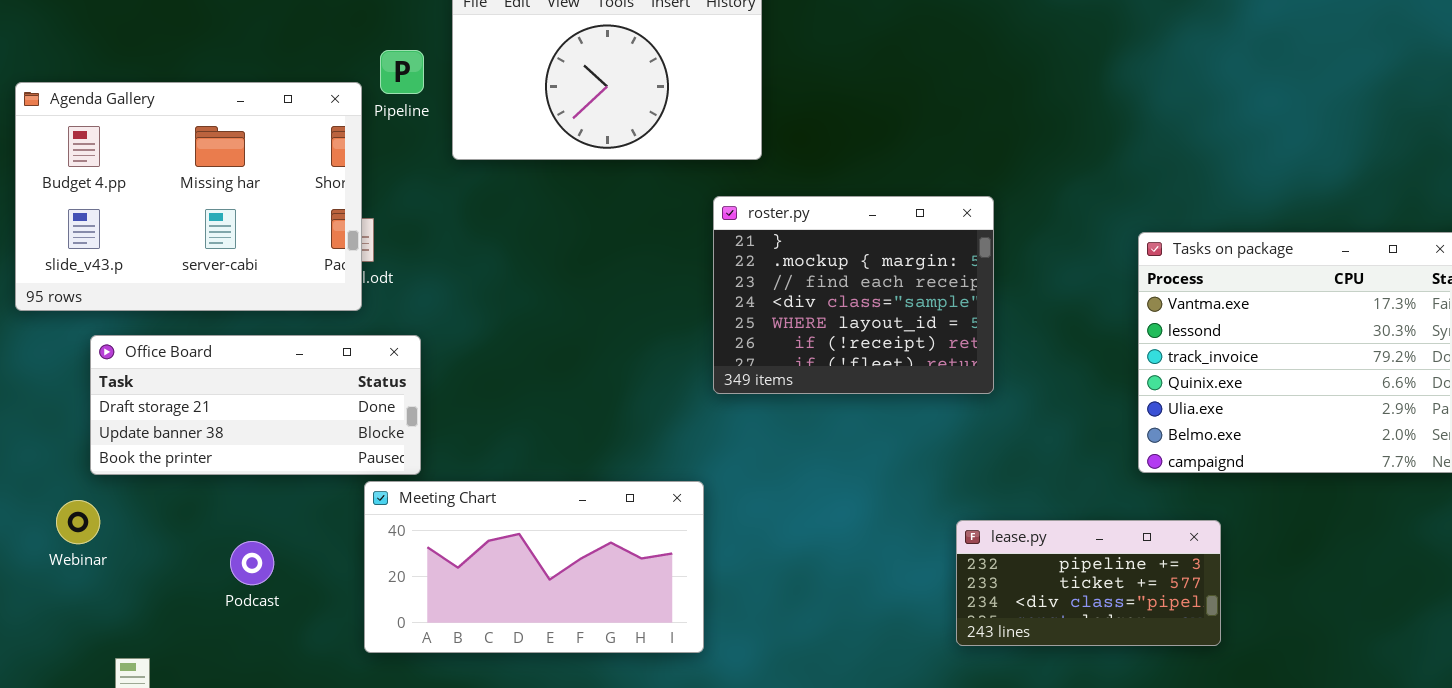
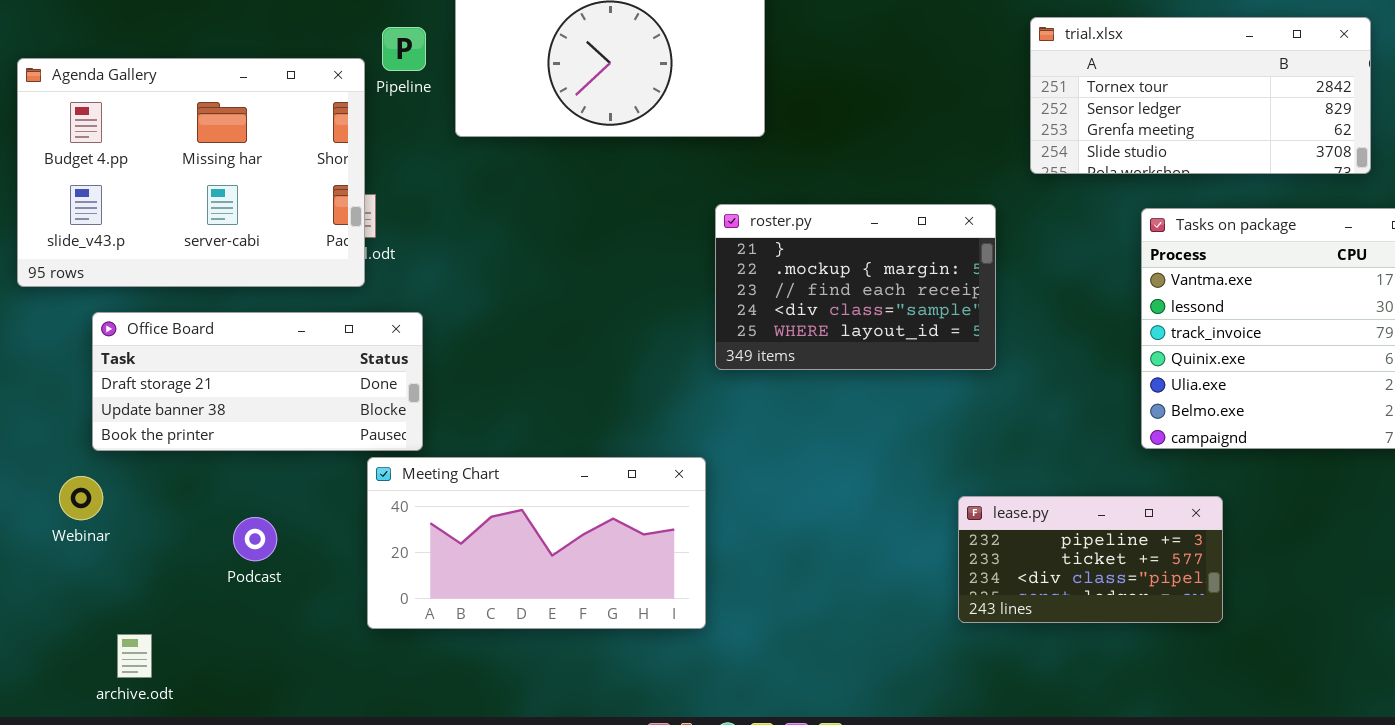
trial.xlsx: none -> [1030,17,1371,174], opened
roster.py: [713,196,994,394] -> [715,204,996,370], resized

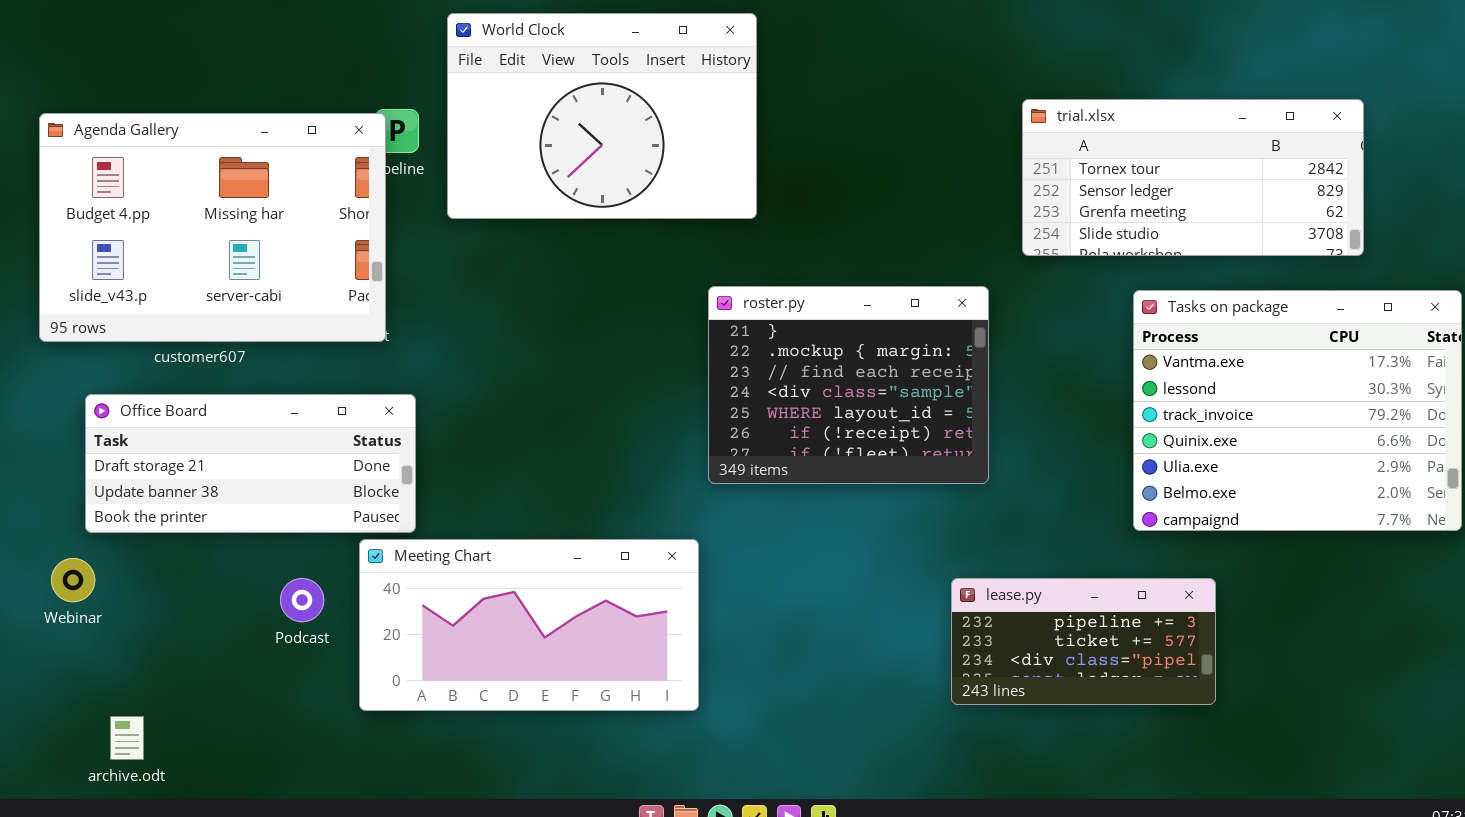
Agenda Gallery: [17,58,365,287] -> [39,113,386,342], moved
roster.py: [715,204,996,370] -> [708,286,989,484], resized
Podcast: [233,517,277,561] -> [280,578,324,622], moved

